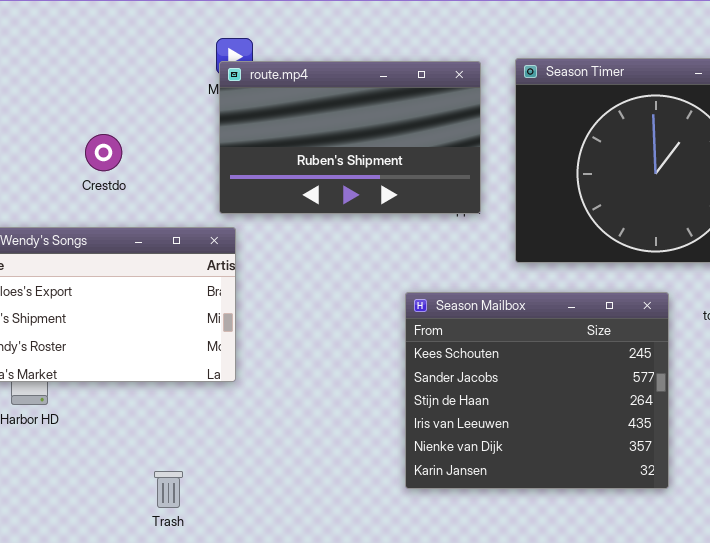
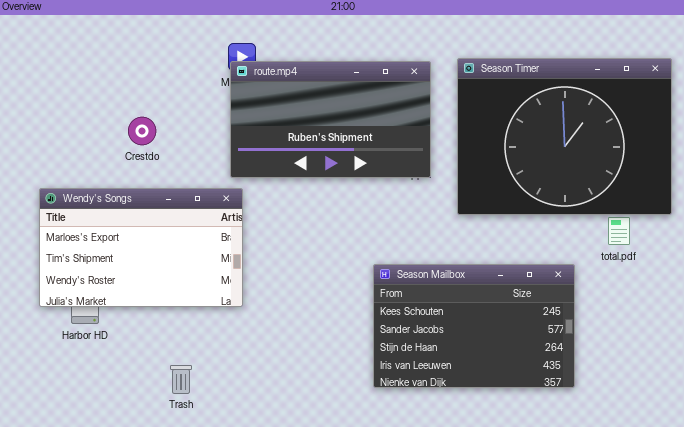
Season Mailbox: [405,292,669,489] -> [373,264,575,388], resized
Trash: [154,471,183,508] -> [170,365,192,394], moved

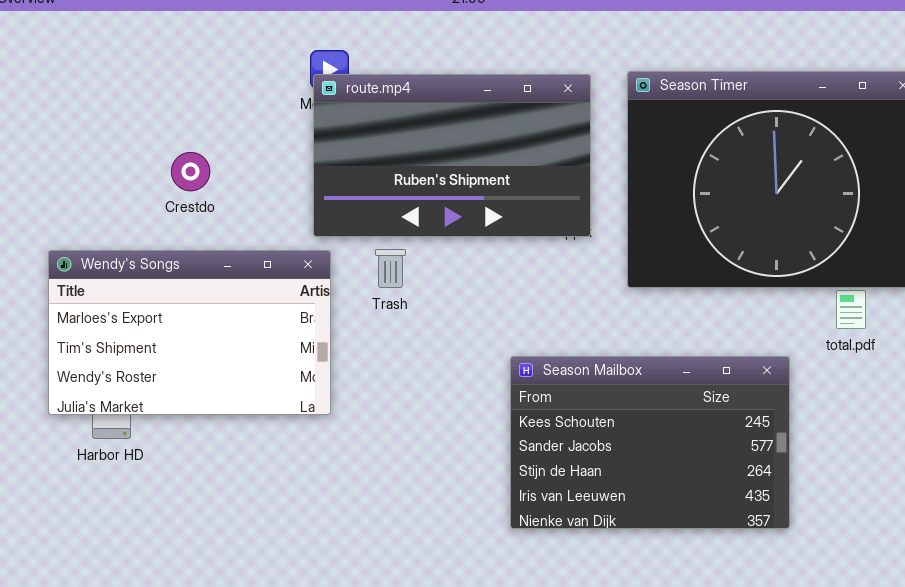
Trash: [170,365,192,394] -> [375,249,406,288], moved

